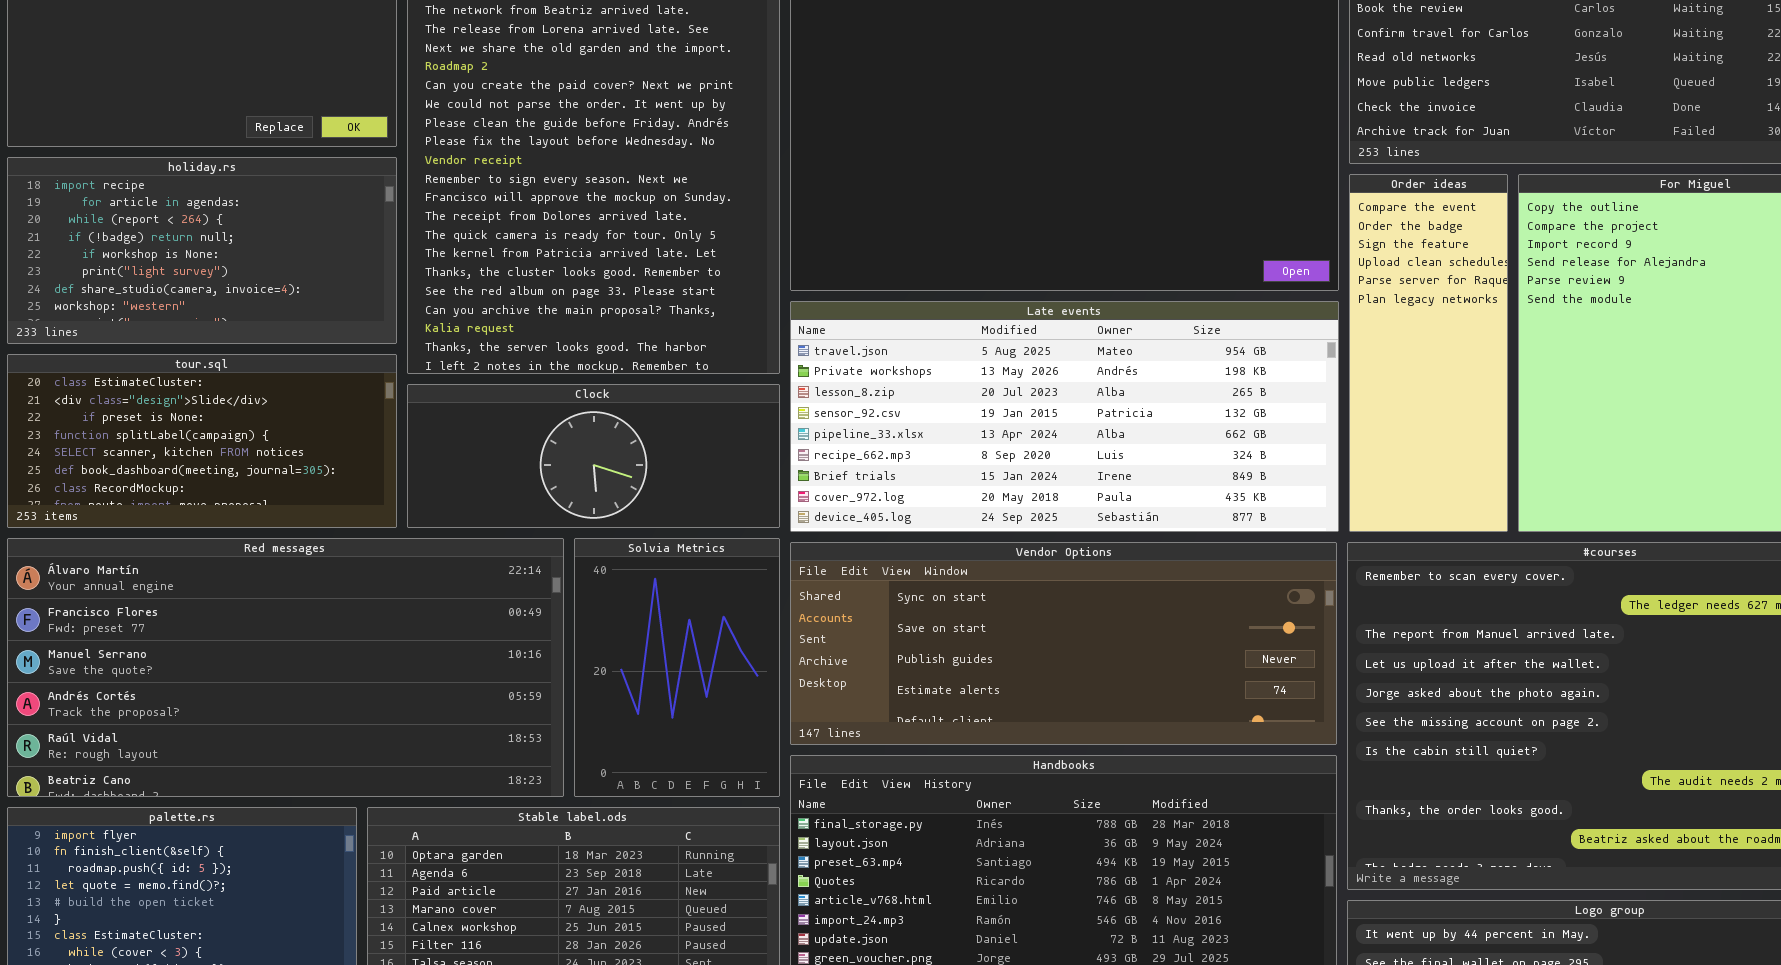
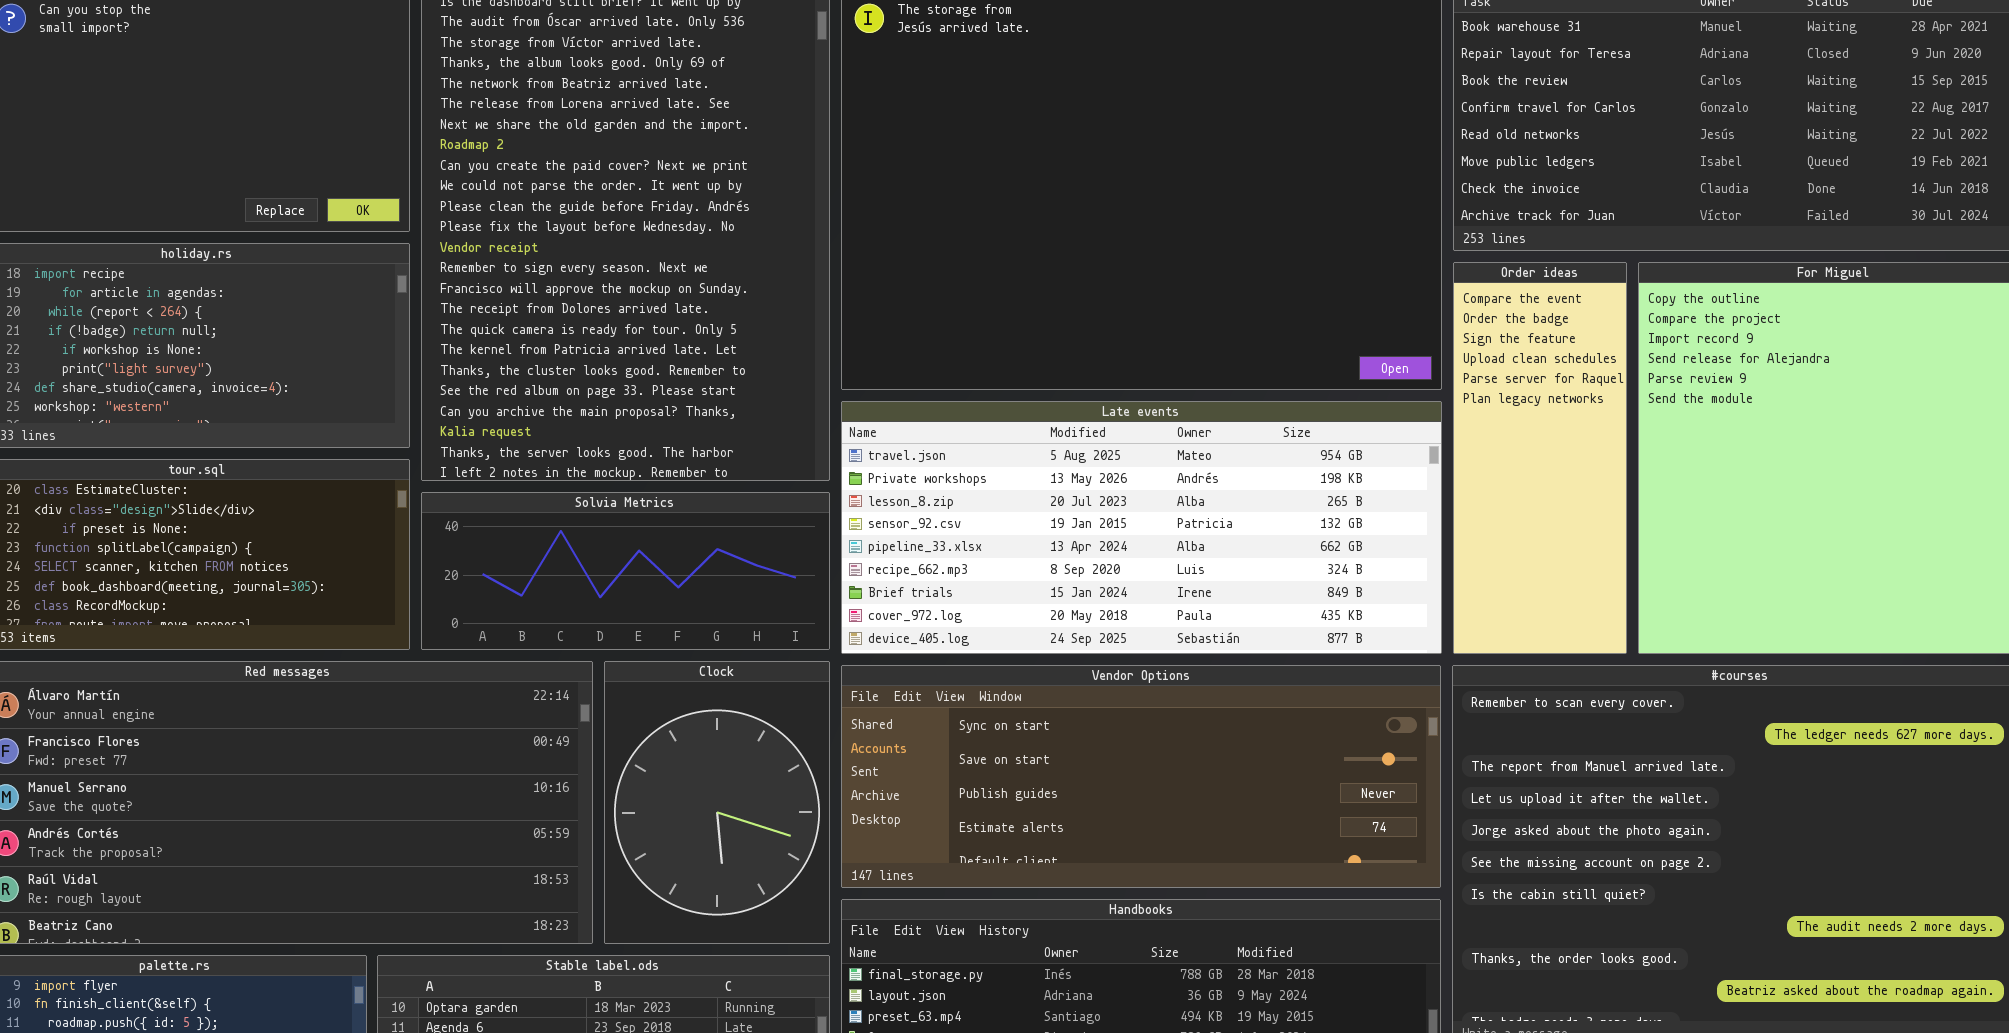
Clock: [407,384,780,528] -> [604,661,830,944], moved, resized
Solvia Metrics: [574,538,780,797] -> [421,492,830,650], moved, resized

